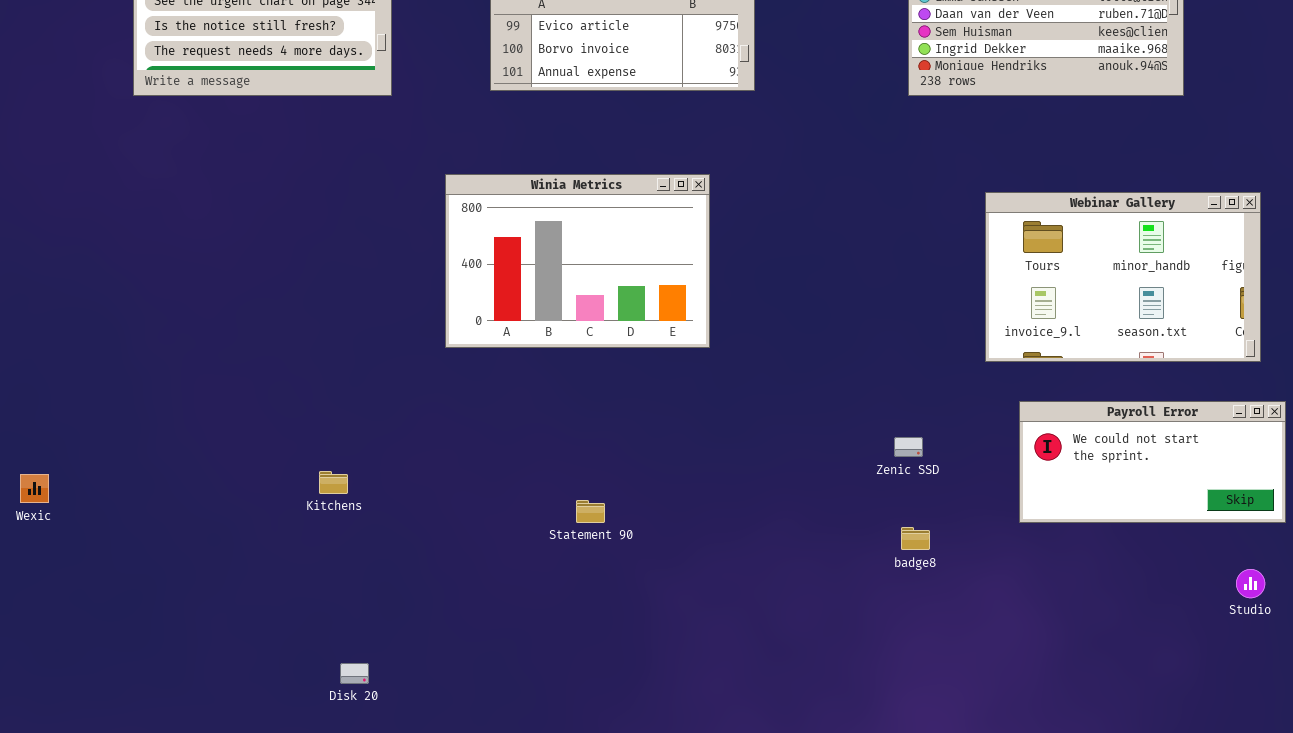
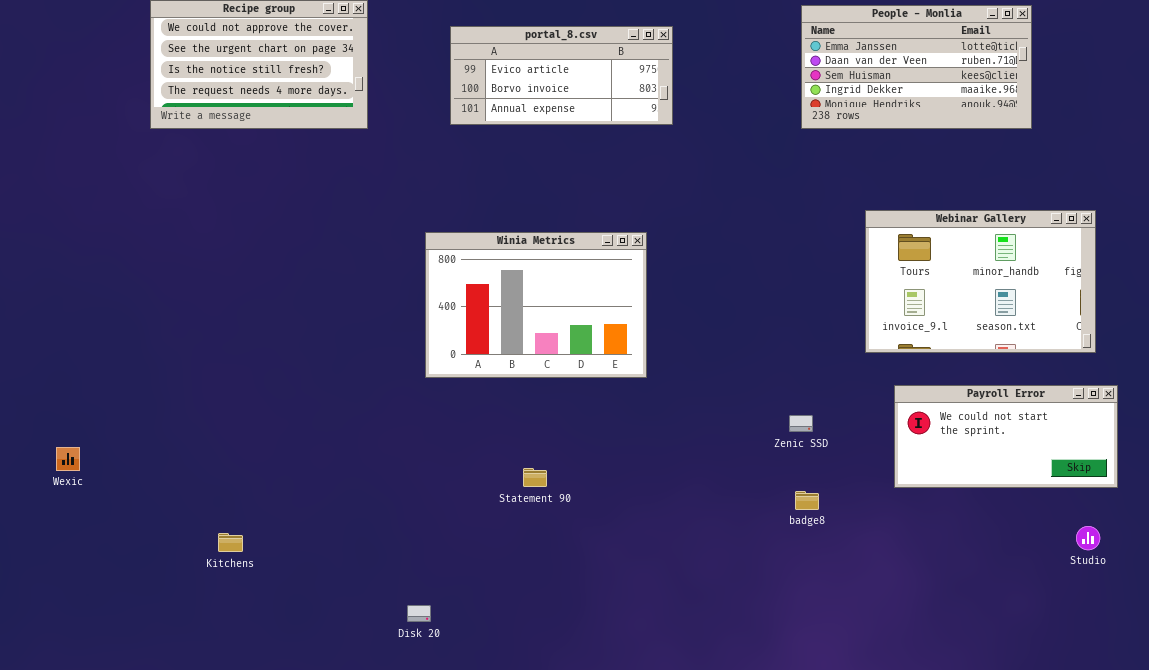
Winia Metrics: [445,174,710,348] -> [425,232,647,378], moved
Kitchens: [319,471,348,494] -> [218,533,243,552], moved
Disk 20: [340,663,369,684] -> [407,605,431,622], moved

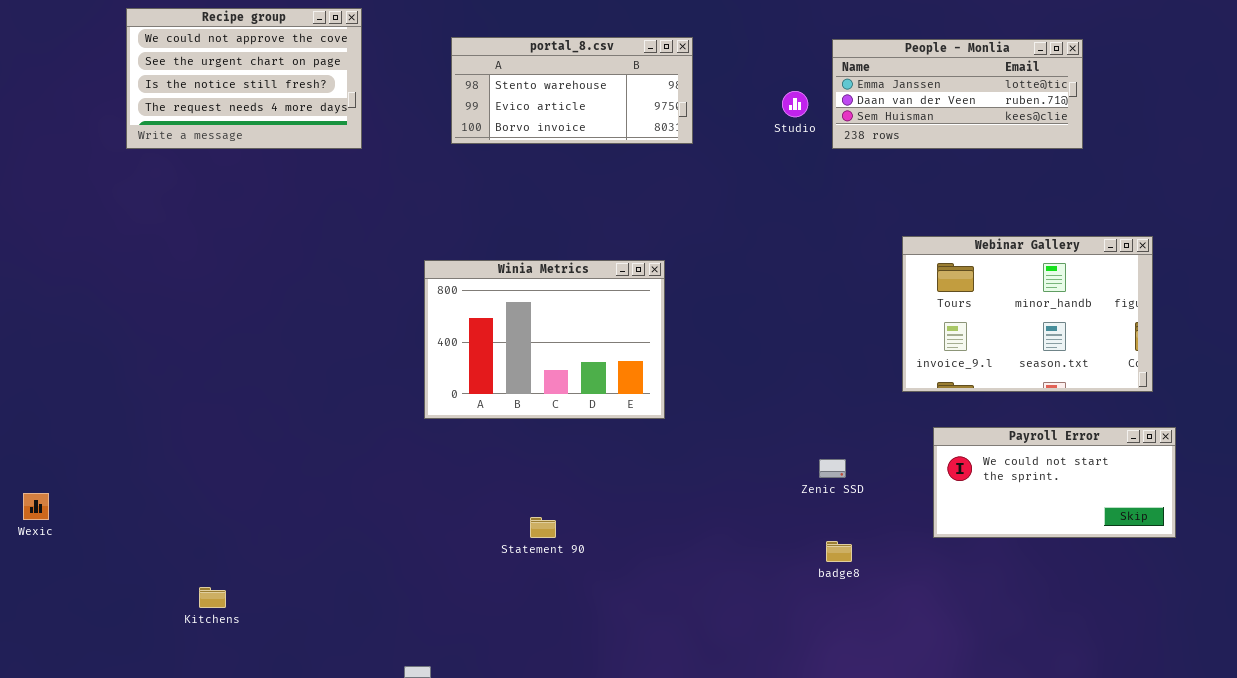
People - Monlia: [801,5,1032,129] -> [832,39,1083,149], resized
portal_8.csv: [450,26,673,125] -> [451,37,693,144], scrolled up 1 row
Studio: [1076,526,1100,550] -> [782,91,808,117], moved

